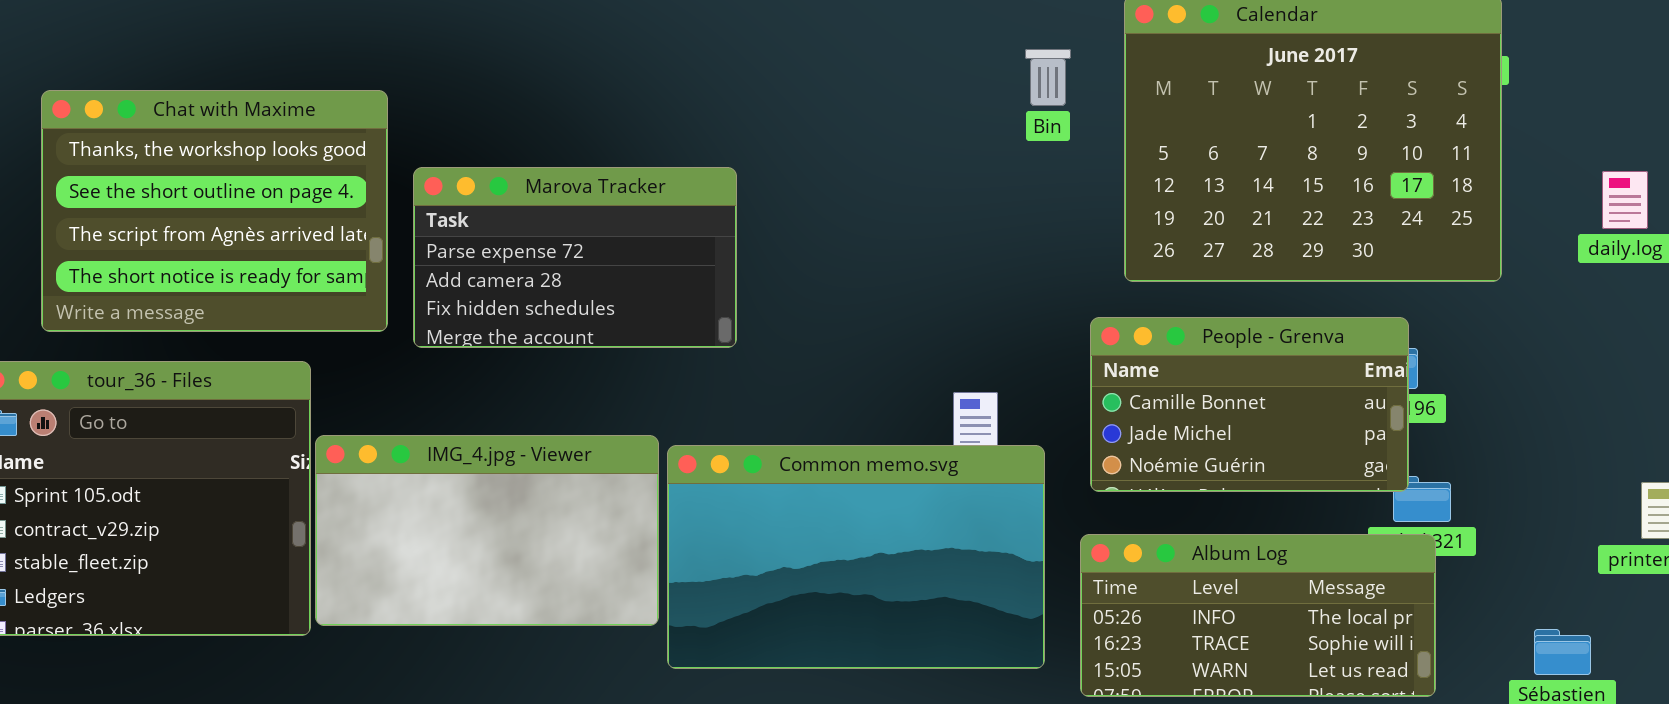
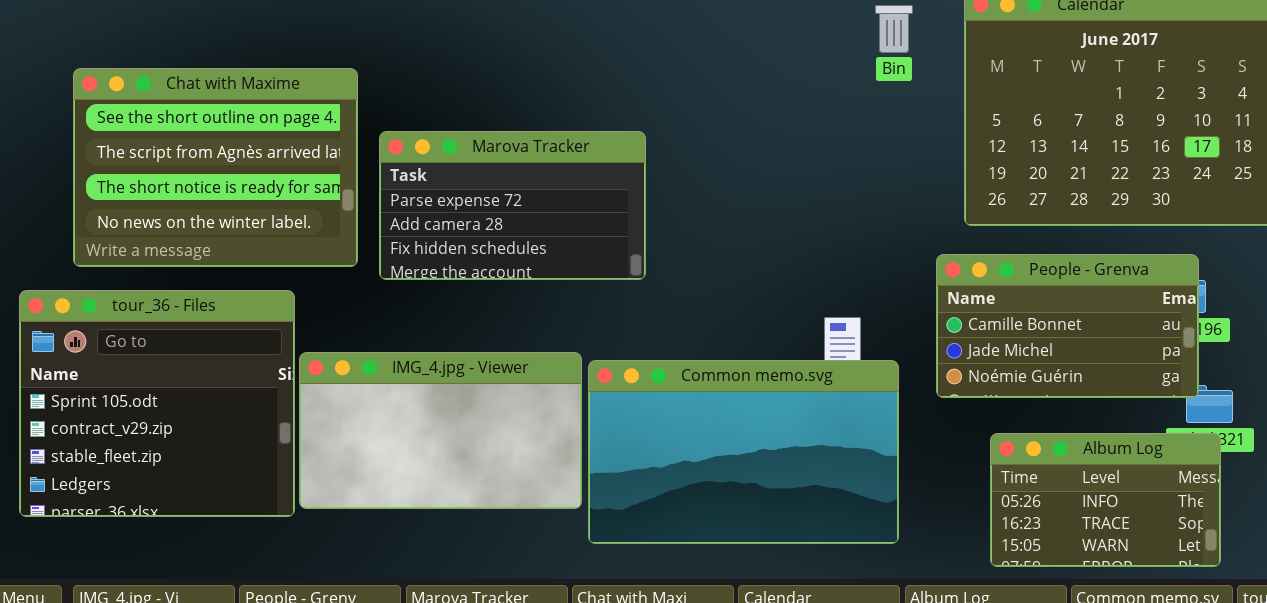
Bin: [1025,49,1071,106] -> [875,5,913,53], moved
Chat with Maxime: [41,90,388,332] -> [73,68,358,267], scrolled down 1 row
Album Log: [1080,534,1436,697] -> [990,433,1221,567], resized

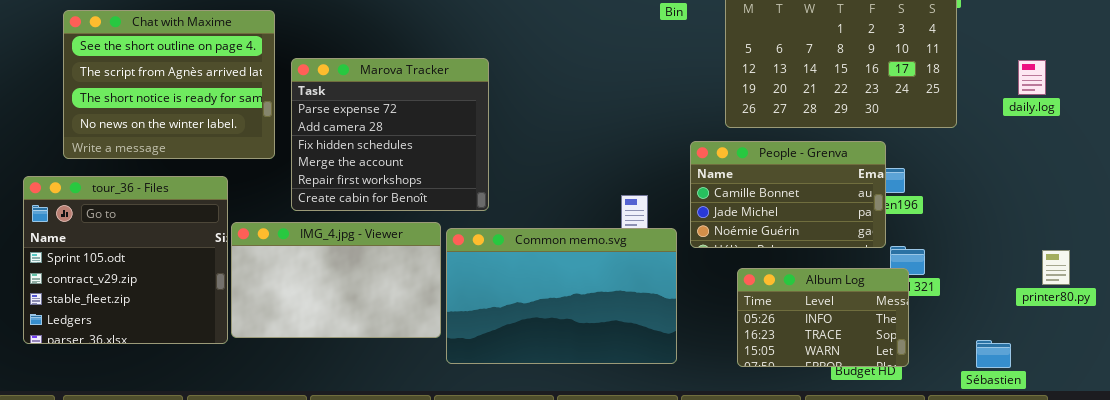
Marova Tracker: [379,131,646,280] -> [291,58,489,211], resized
People - Grenva: [936,254,1199,398] -> [690,141,886,248], moved
Album Log: [990,433,1221,567] -> [737,268,909,367], moved

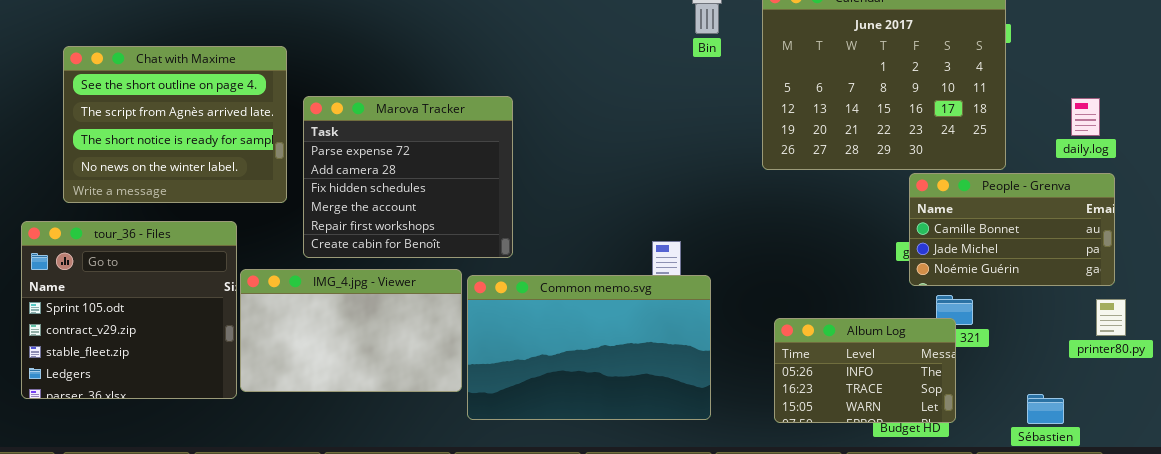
People - Grenva: [690,141,886,248] -> [909,173,1115,286], moved

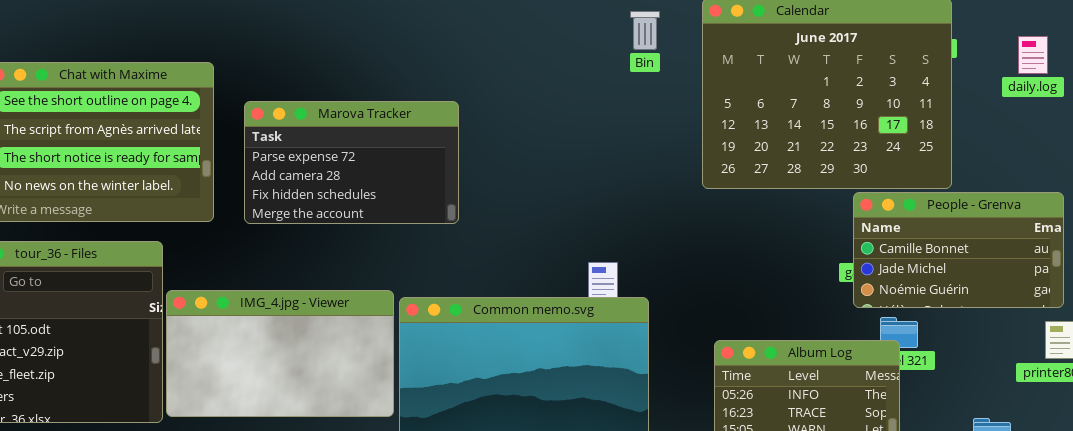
Marova Tracker: [303,96,513,258] -> [244,101,459,224], moved, resized
daily.log: [1071,98,1100,136] -> [1018,36,1048,74], moved

